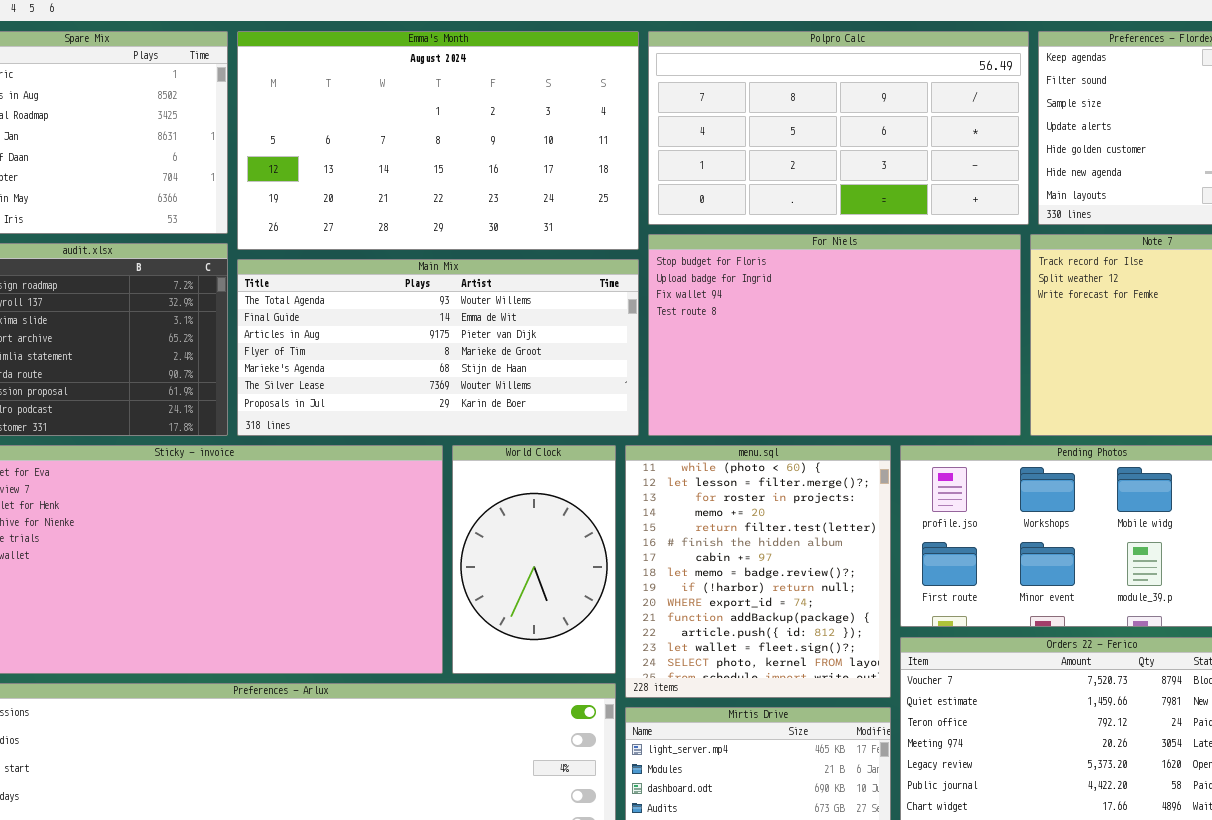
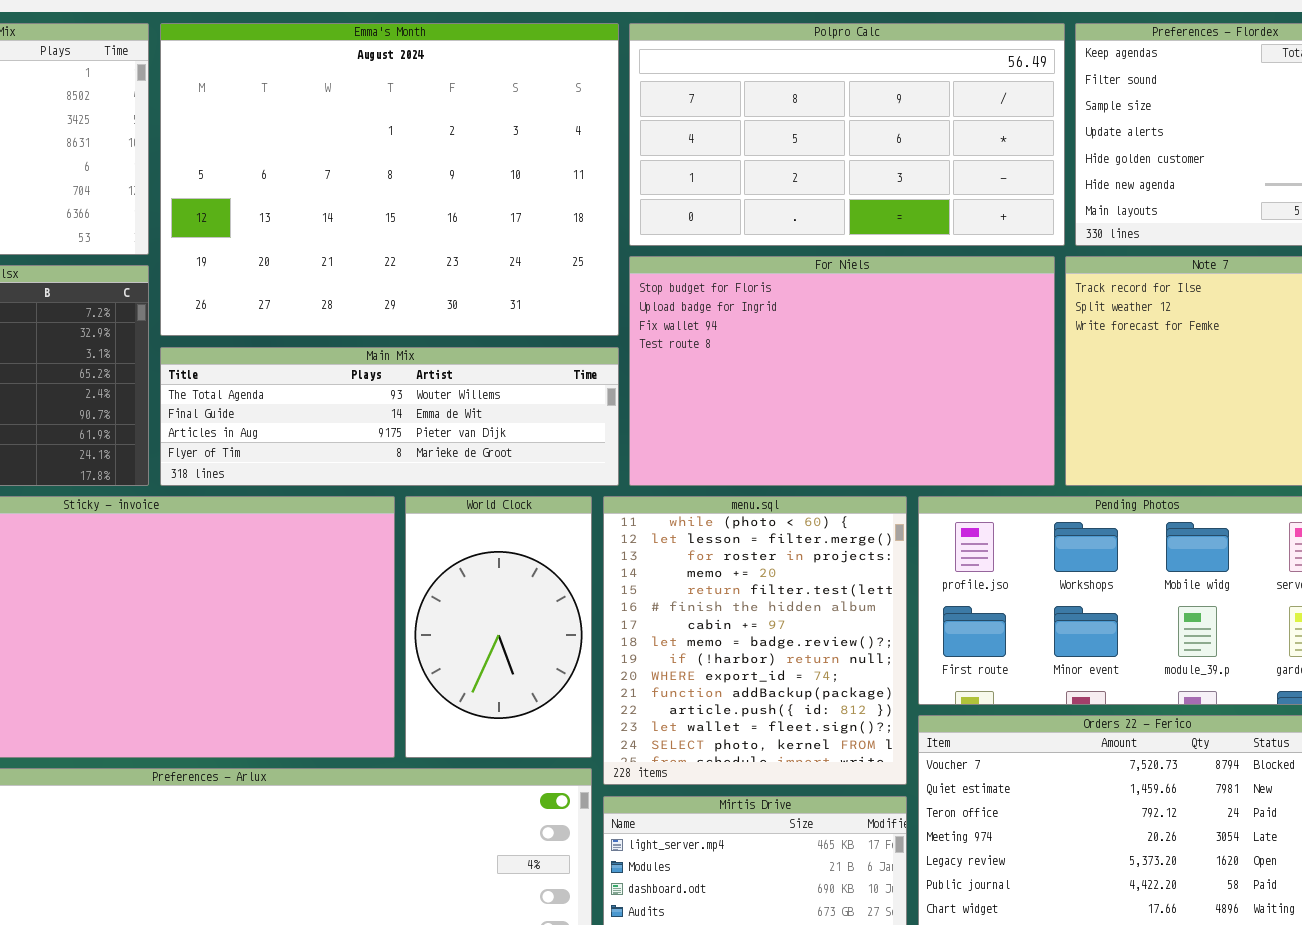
Emma's Month: [237,31,639,250] -> [160,23,619,336], resized
Main Mix: [237,259,639,436] -> [160,347,619,486], resized

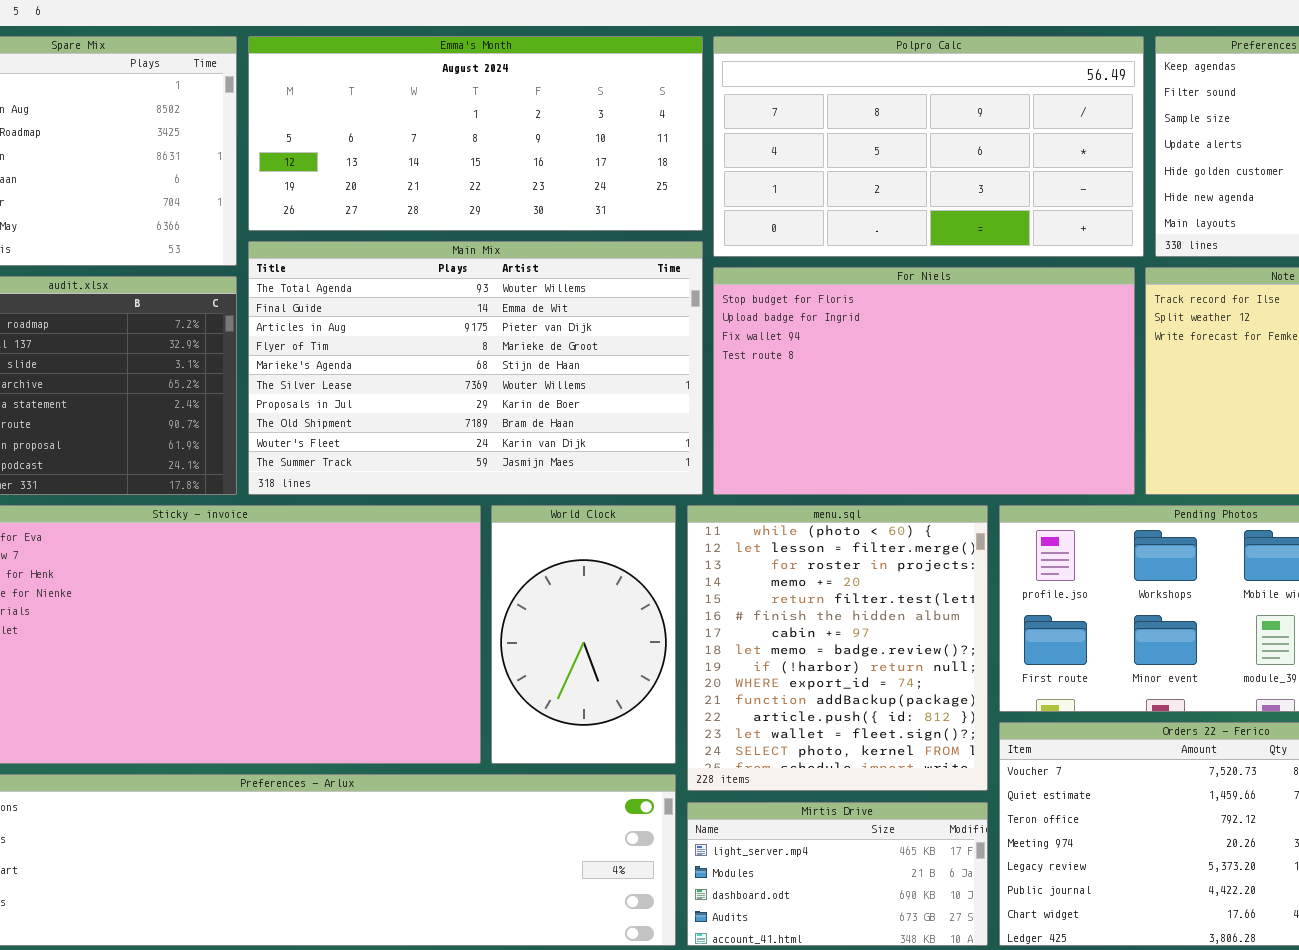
Emma's Month: [160,23,619,336] -> [248,36,703,231], resized
Main Mix: [160,347,619,486] -> [248,241,703,495], resized

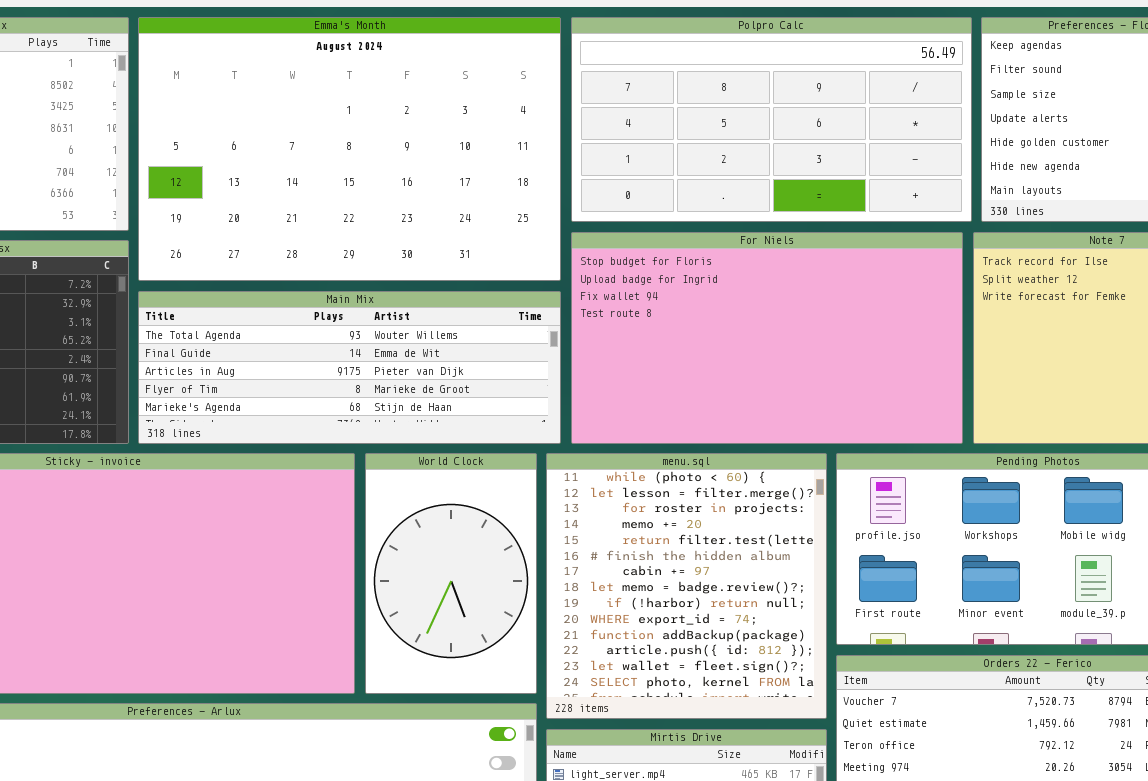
Emma's Month: [248,36,703,231] -> [138,17,561,281], resized
Main Mix: [248,241,703,495] -> [138,291,561,444], resized

